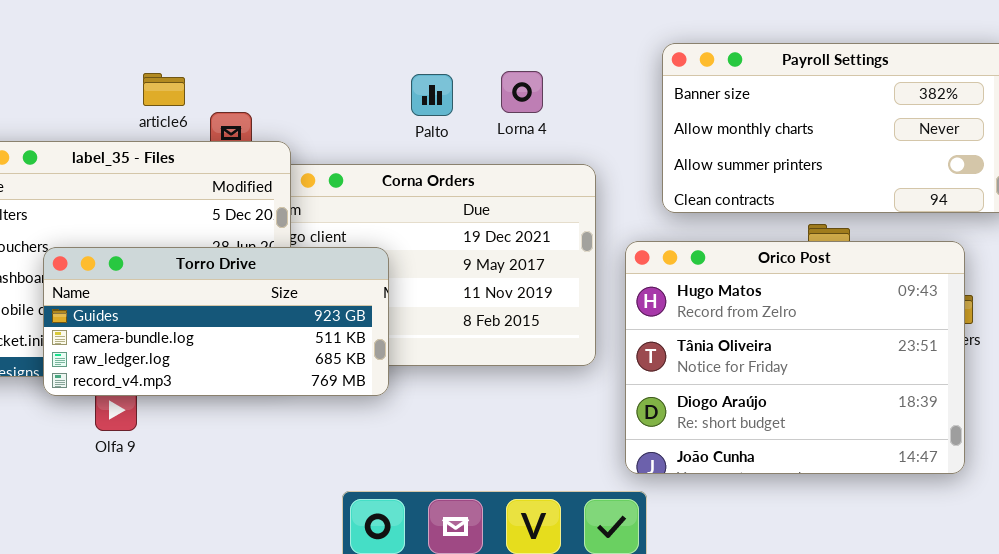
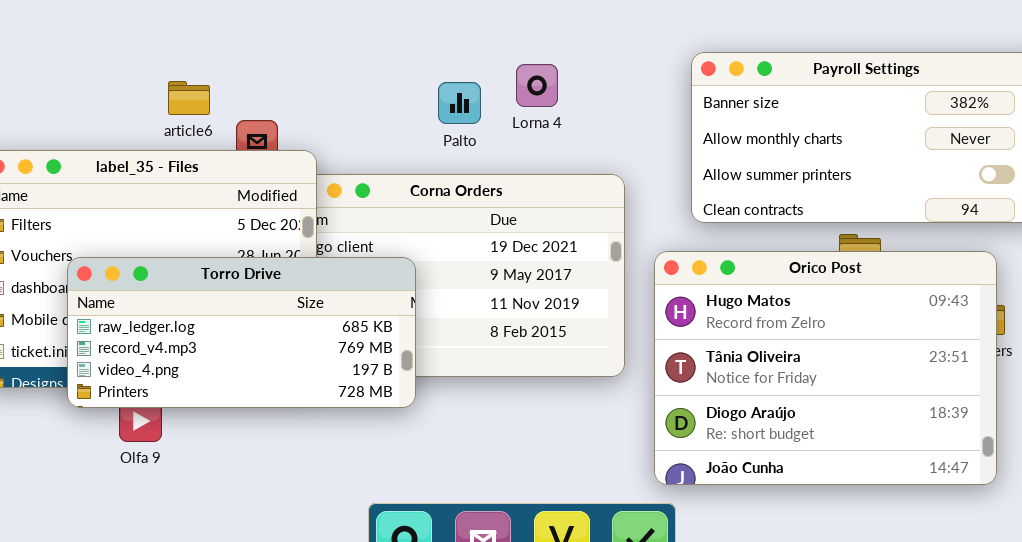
Lorna 4: [501,71,543,113] -> [516,64,558,107], moved
Torro Drive: [43,247,389,396] -> [67,257,416,408], scrolled down 2 rows

